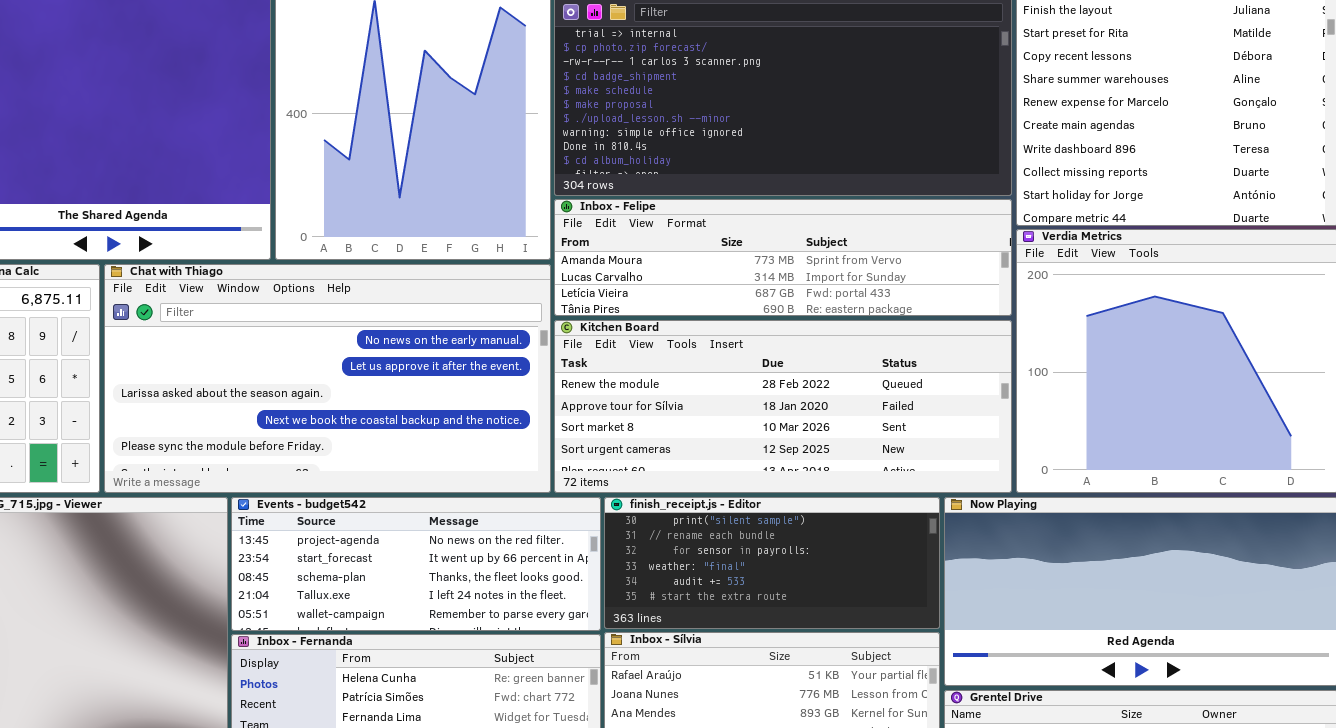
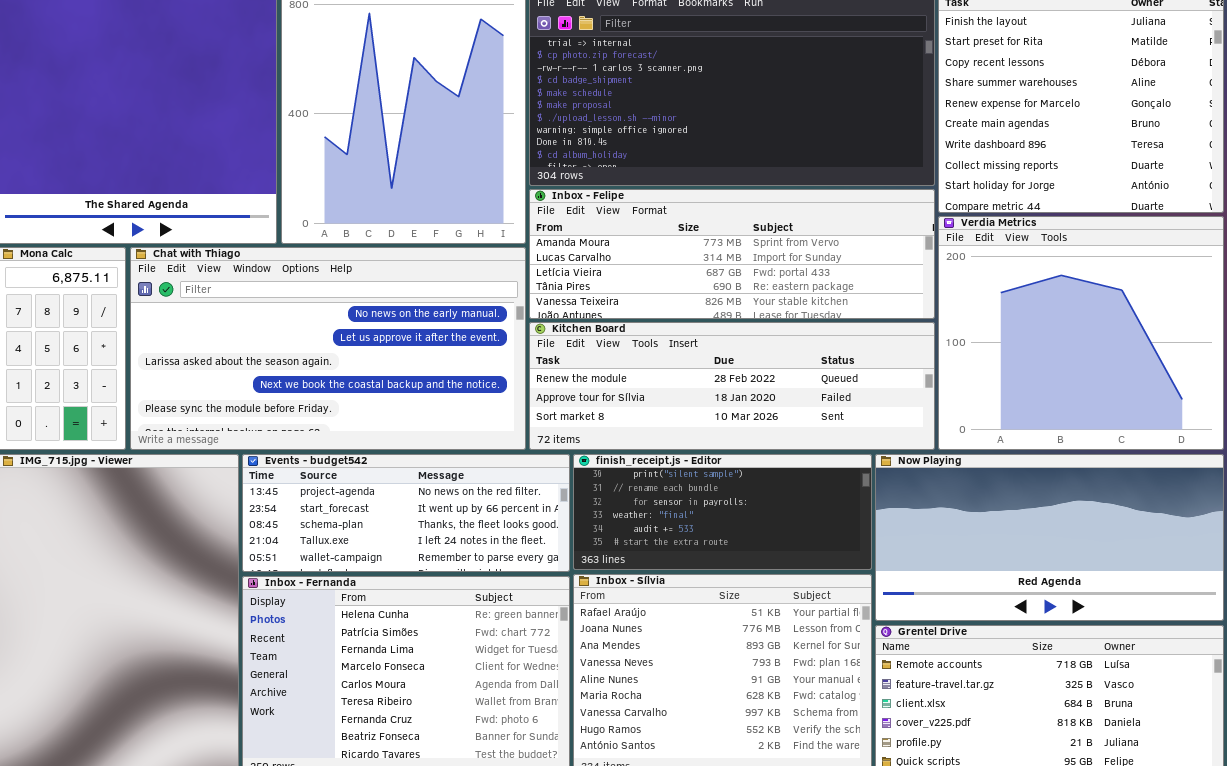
Inbox - Felipe: [554,199,1012,316] -> [529,189,935,319], resized
Kitchen Board: [554,320,1012,493] -> [529,322,935,450], resized

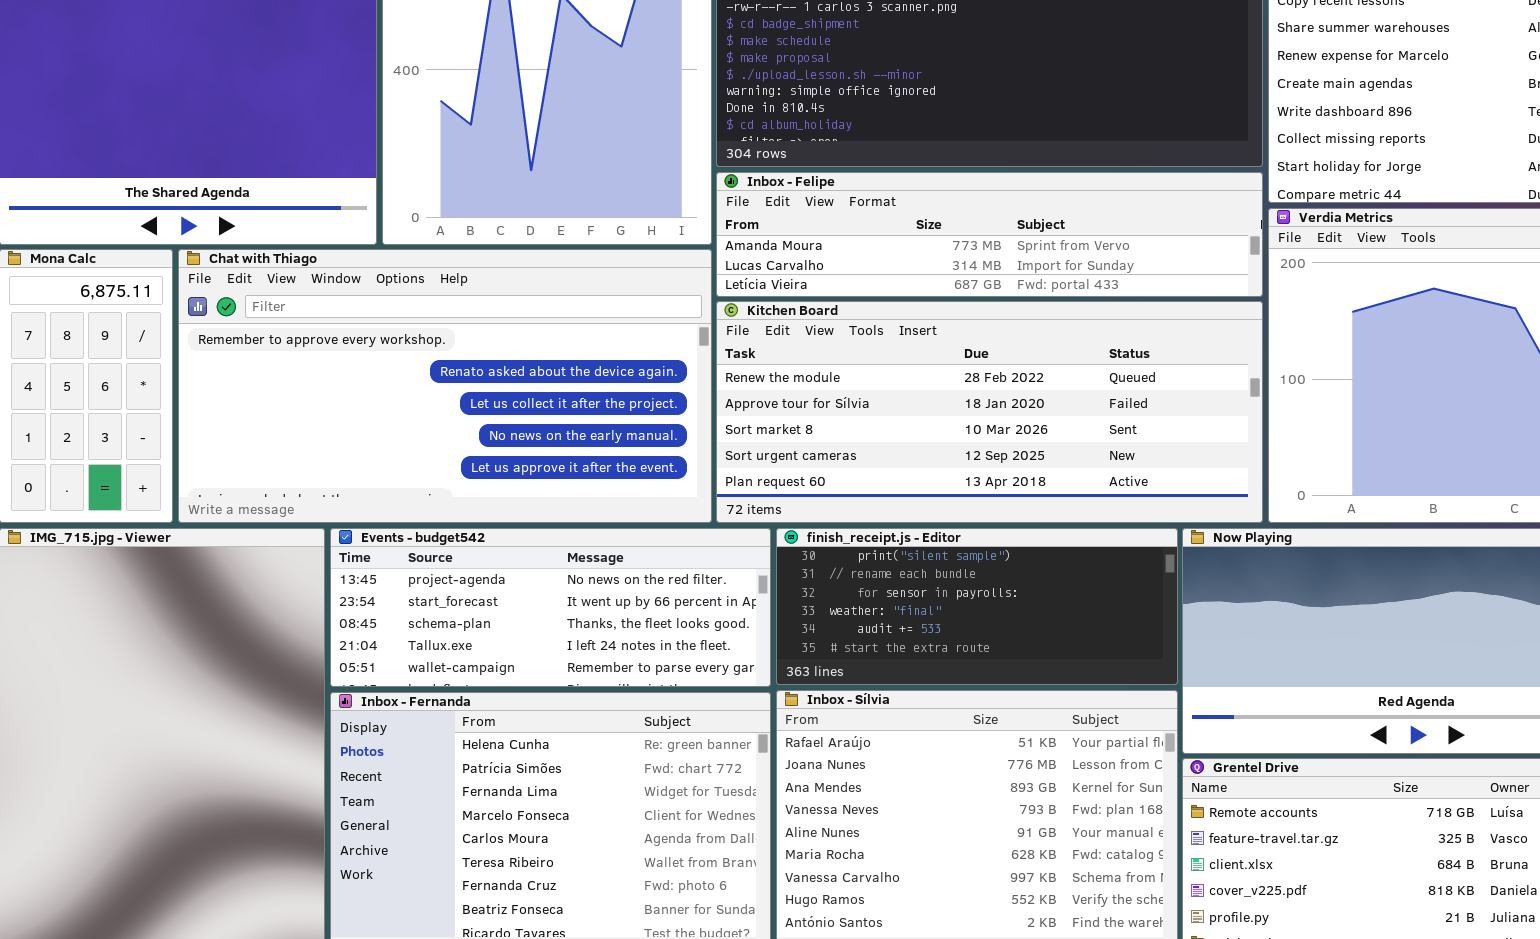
Inbox - Felipe: [529,189,935,319] -> [716,172,1263,297], resized
Chat with Thiago: [130,247,526,450] -> [178,249,712,523], scrolled up 3 rows
Kitchen Board: [529,322,935,450] -> [716,301,1263,523], resized

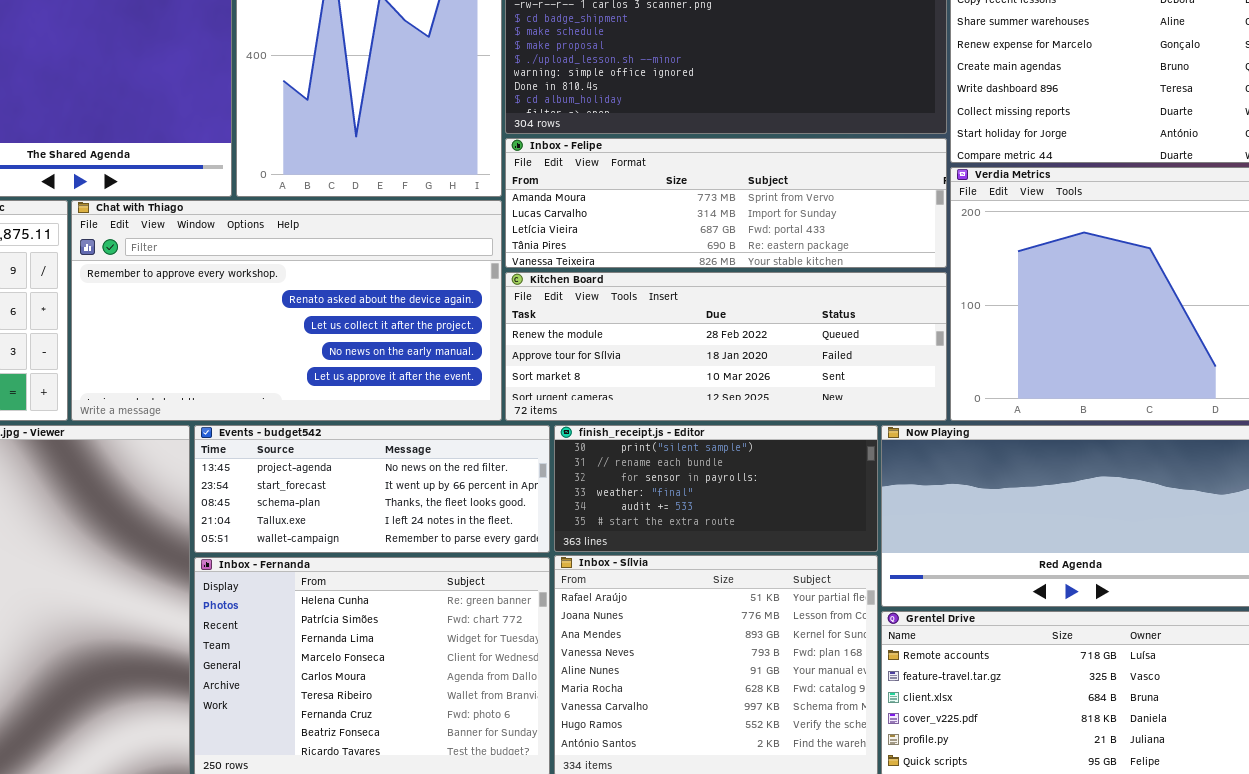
Inbox - Felipe: [716,172,1263,297] -> [505,138,947,268], resized
Kitchen Board: [716,301,1263,523] -> [505,272,947,421], resized

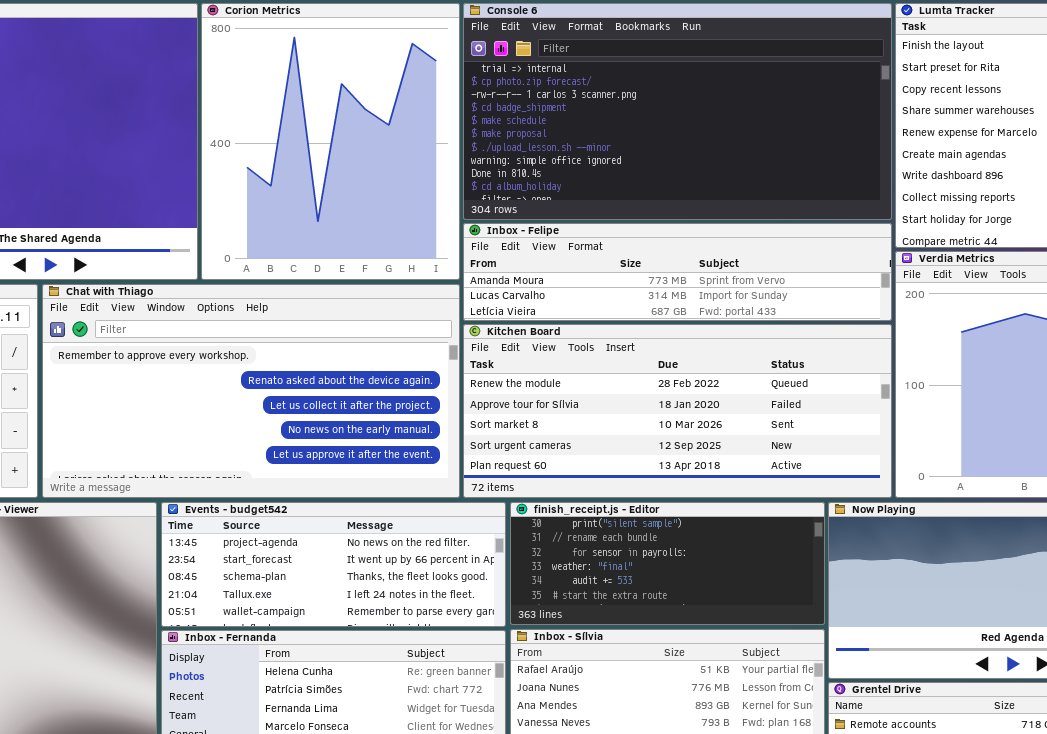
Inbox - Felipe: [505,138,947,268] -> [463,223,892,321], resized
Kitchen Board: [505,272,947,421] -> [463,324,892,498], resized

